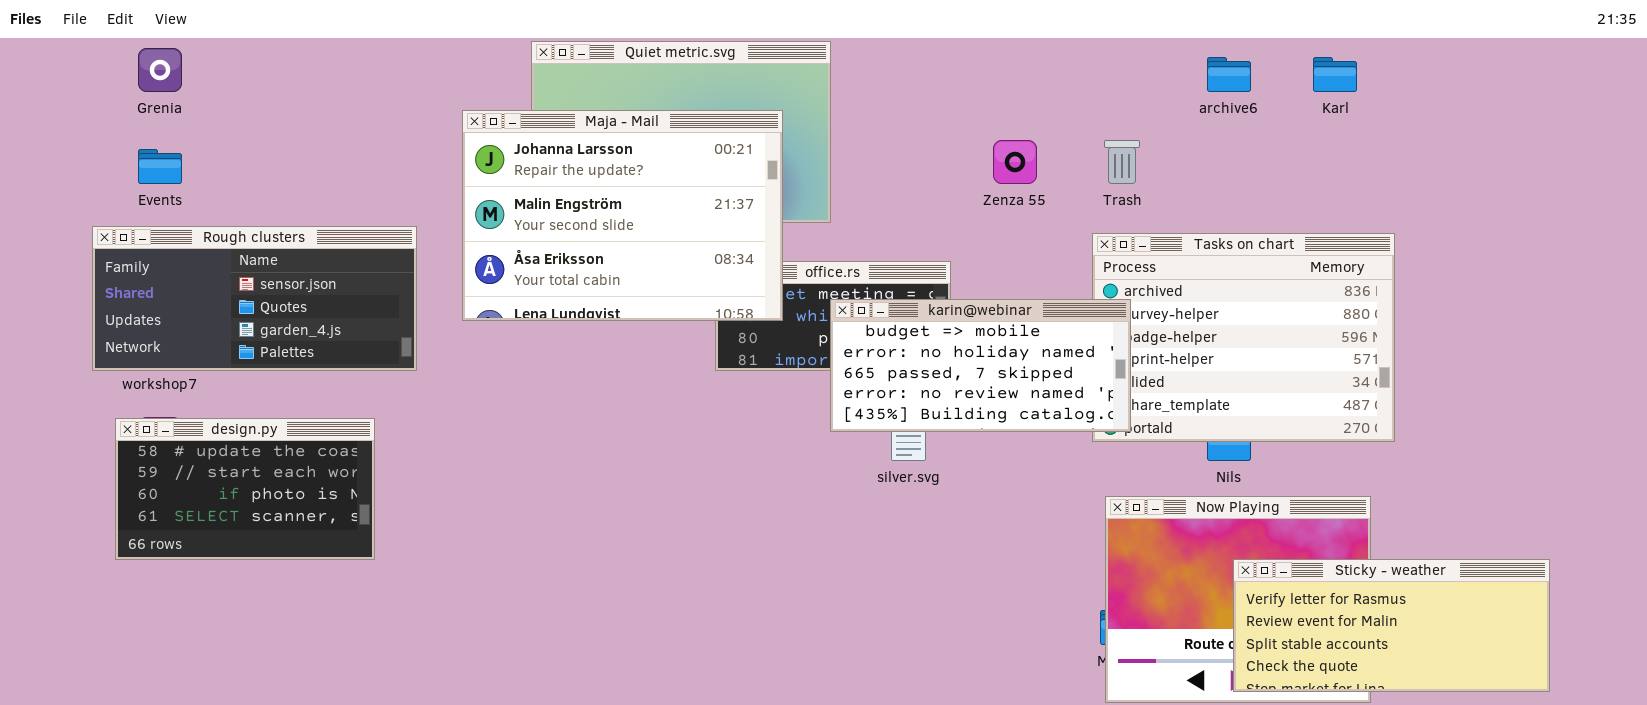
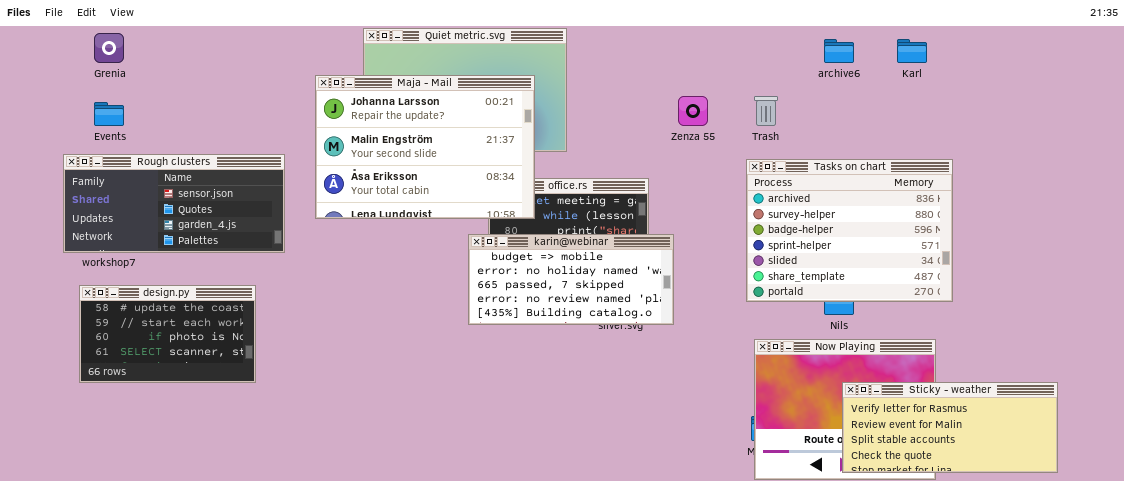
karin@webinar: [830,299,1131,432] -> [468,234,674,325], moved

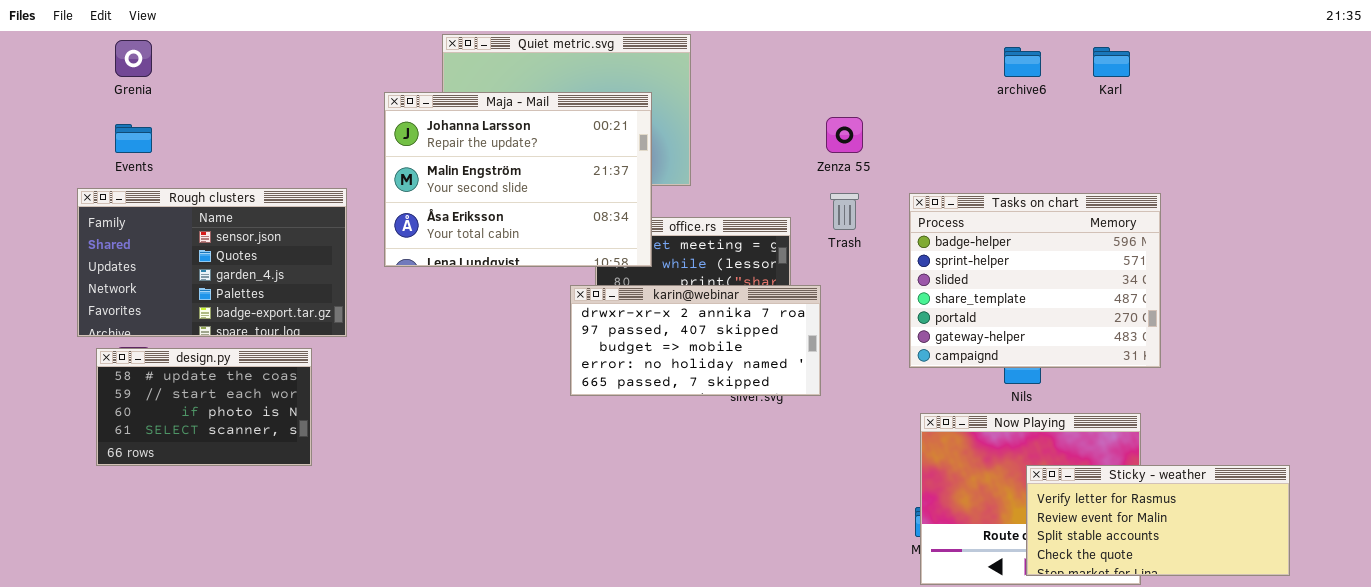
Trash: [754,96,778,126] -> [830,193,859,230], moved
Rough clusters: [63,154,285,253] -> [77,188,347,337], resized
Tasks on chart: [746,159,953,302] -> [909,193,1161,368], scrolled down 2 rows
karin@webinar: [468,234,674,325] -> [570,285,821,396], scrolled up 2 rows

